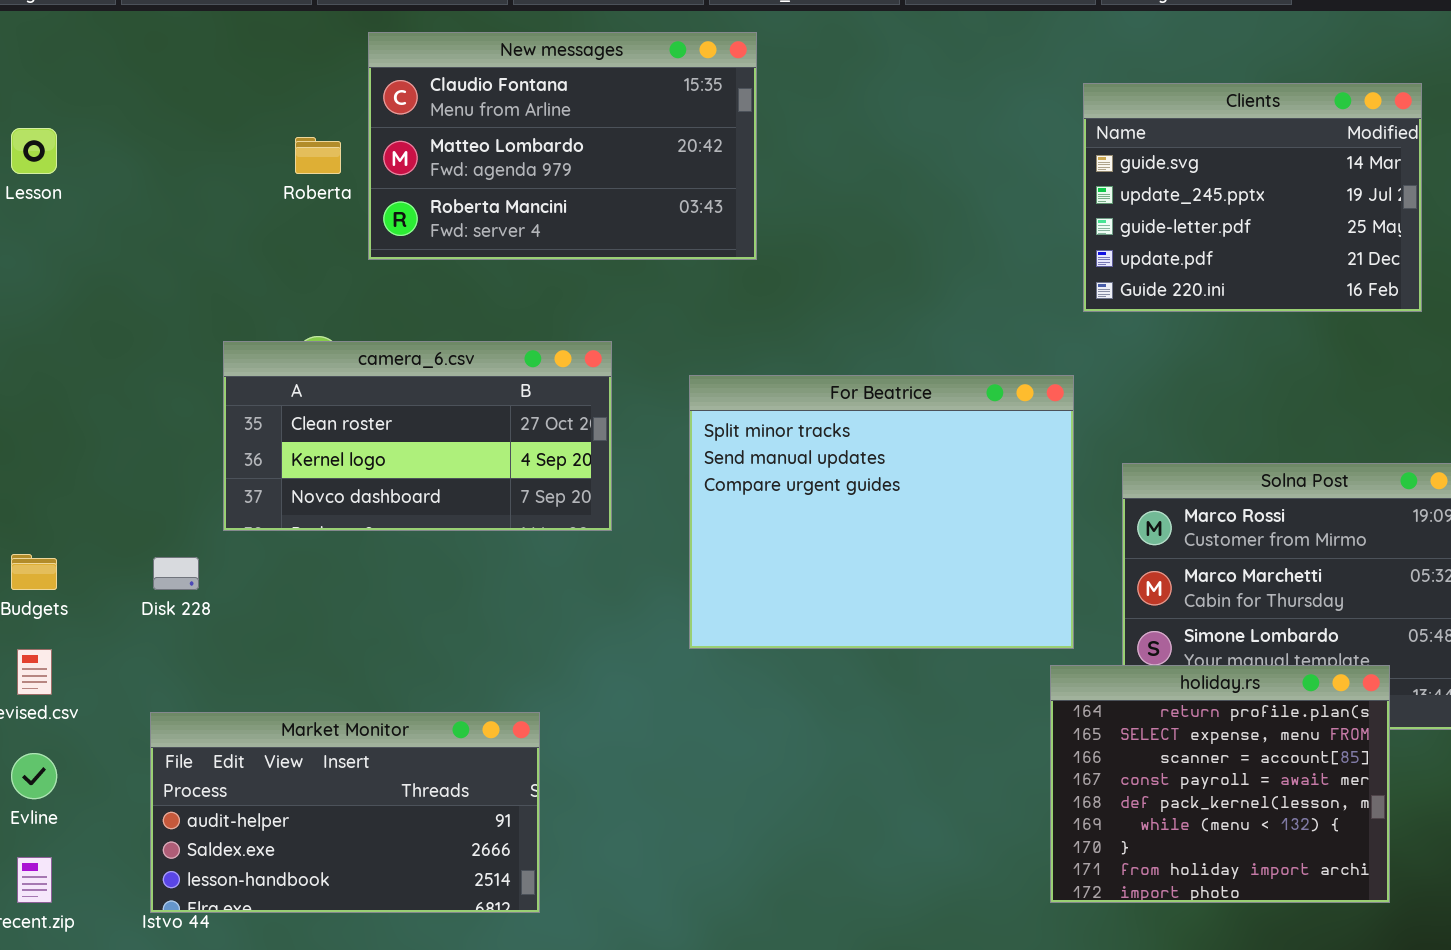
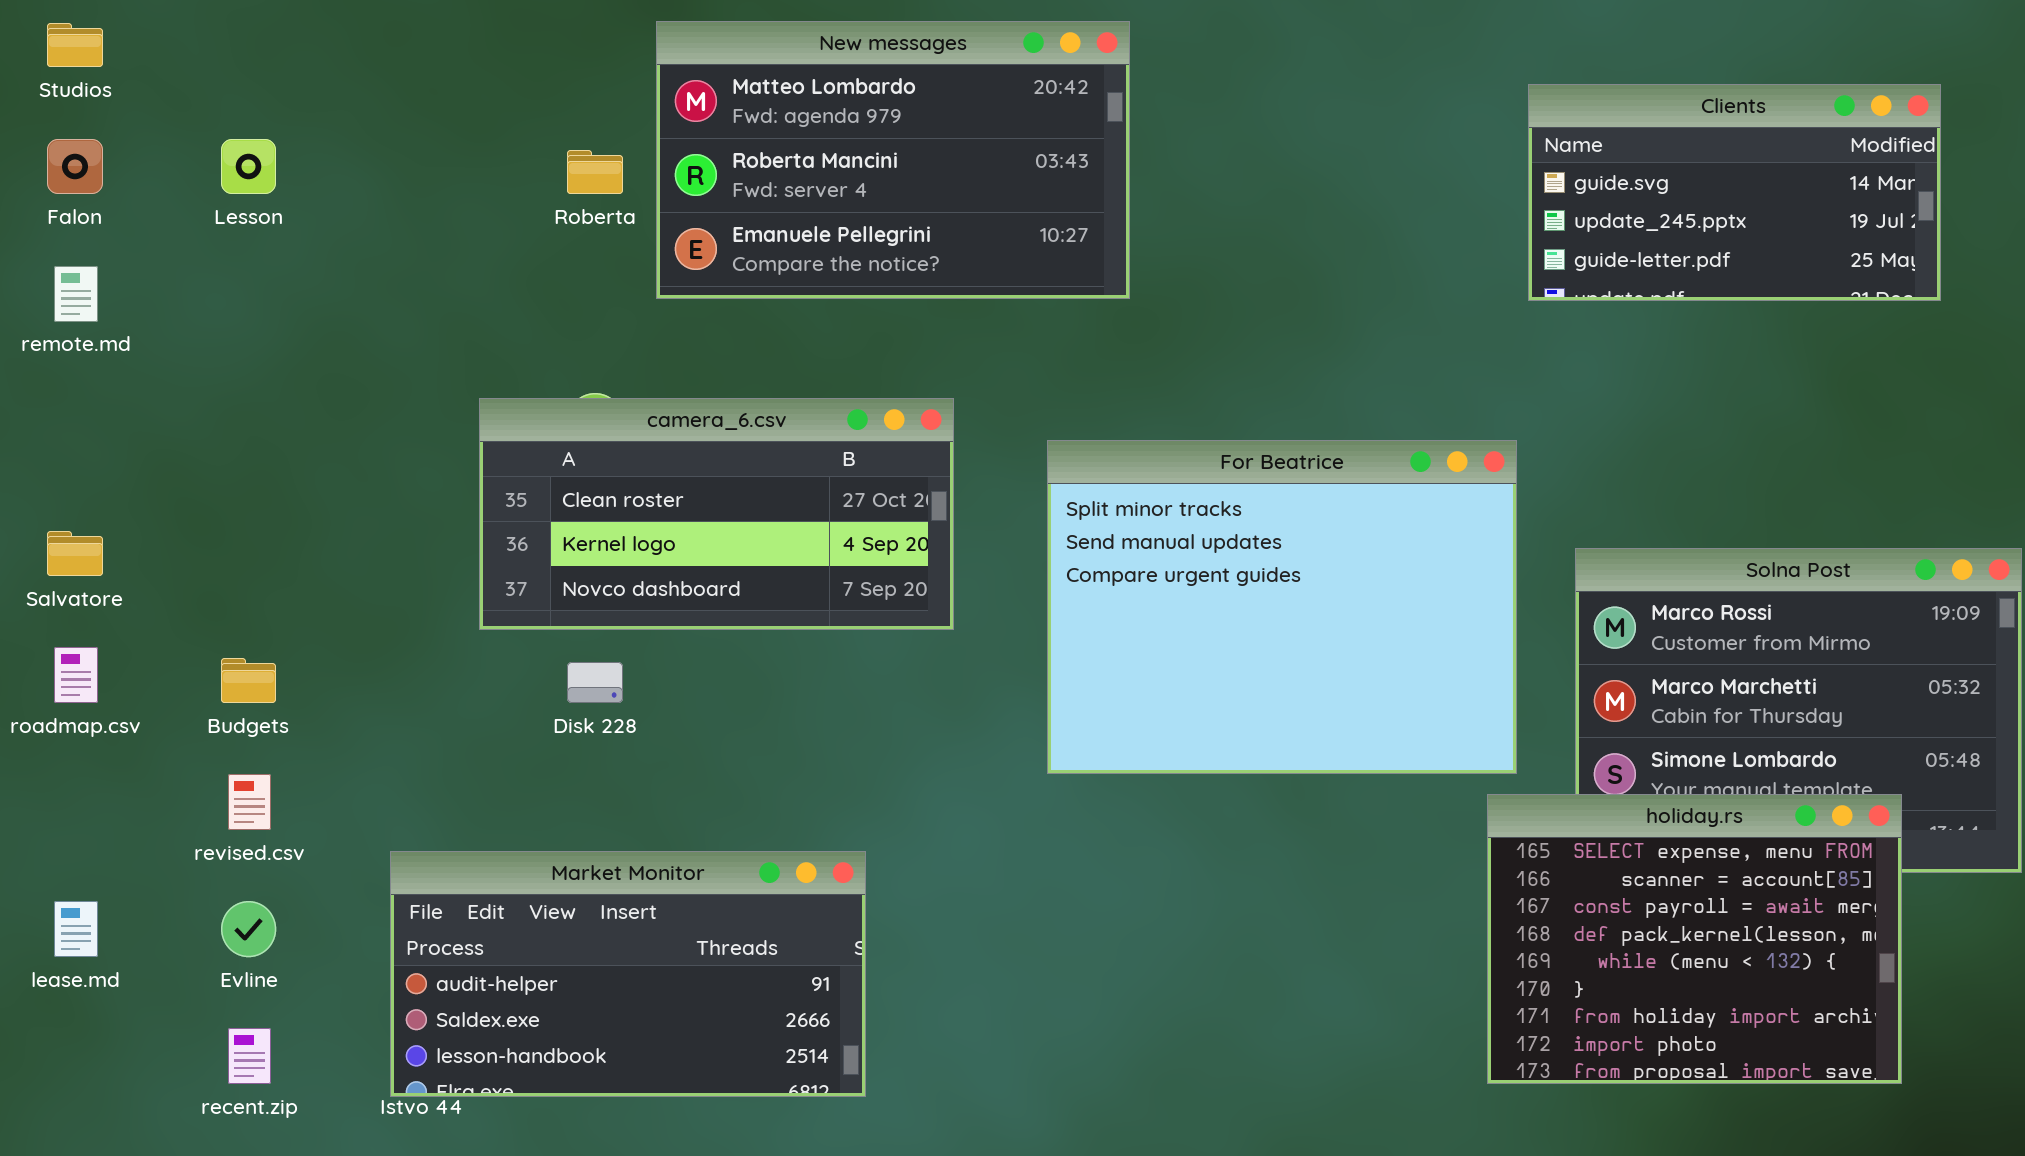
New messages: [368,32,757,260] -> [656,21,1130,299], scrolled down 1 row
Clients: [1083,83,1422,312] -> [1528,84,1941,301], resized
Disk 228: [153,557,199,590] -> [567,662,623,703], moved
holiday.rs: [1050,665,1390,903] -> [1487,794,1902,1084], scrolled down 1 row

